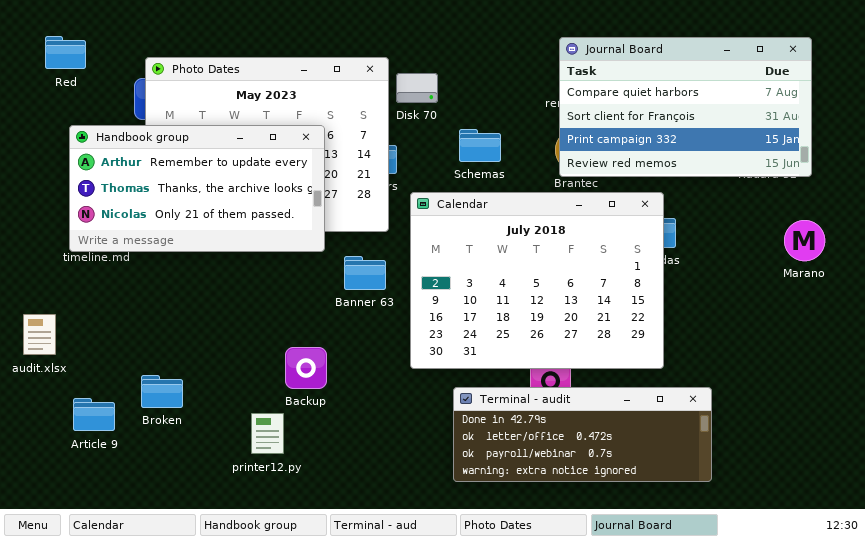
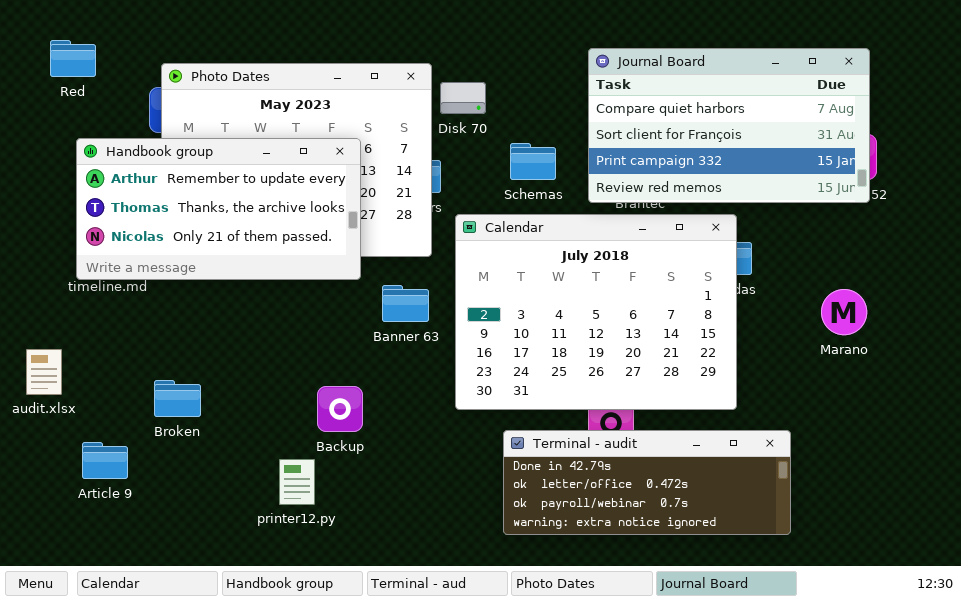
Journal Board: [559,37,812,177] -> [588,48,870,203], moved
Marano: [784,220,825,261] -> [821,289,867,335], moved
Broken: [141,375,183,408] -> [154,380,201,417], moved

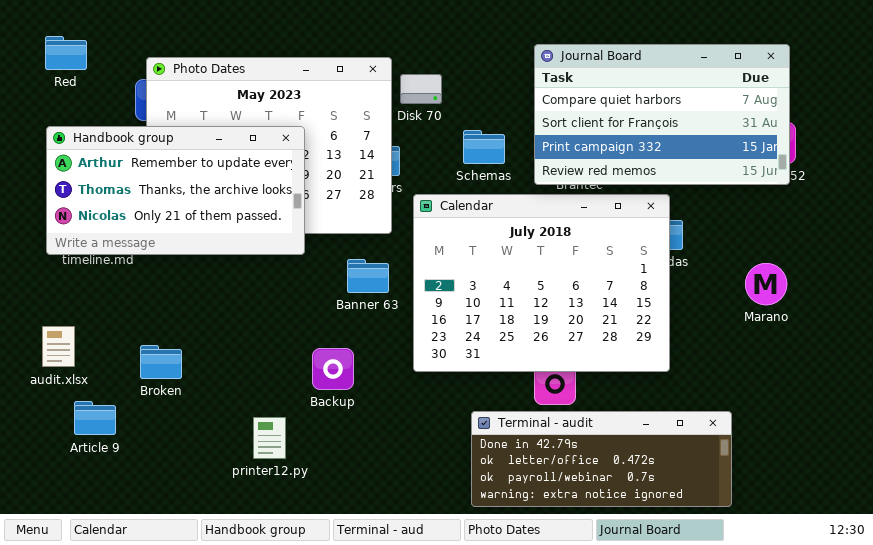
Handbook group: [76,138,361,280] -> [46,126,305,255], moved
audit.xlsx: [26,349,62,395] -> [42,326,75,367], moved
Backup: [317,386,363,432] -> [312,348,354,390], moved
Terminal - audit: [503,430,791,535] -> [471,411,732,507], moved

